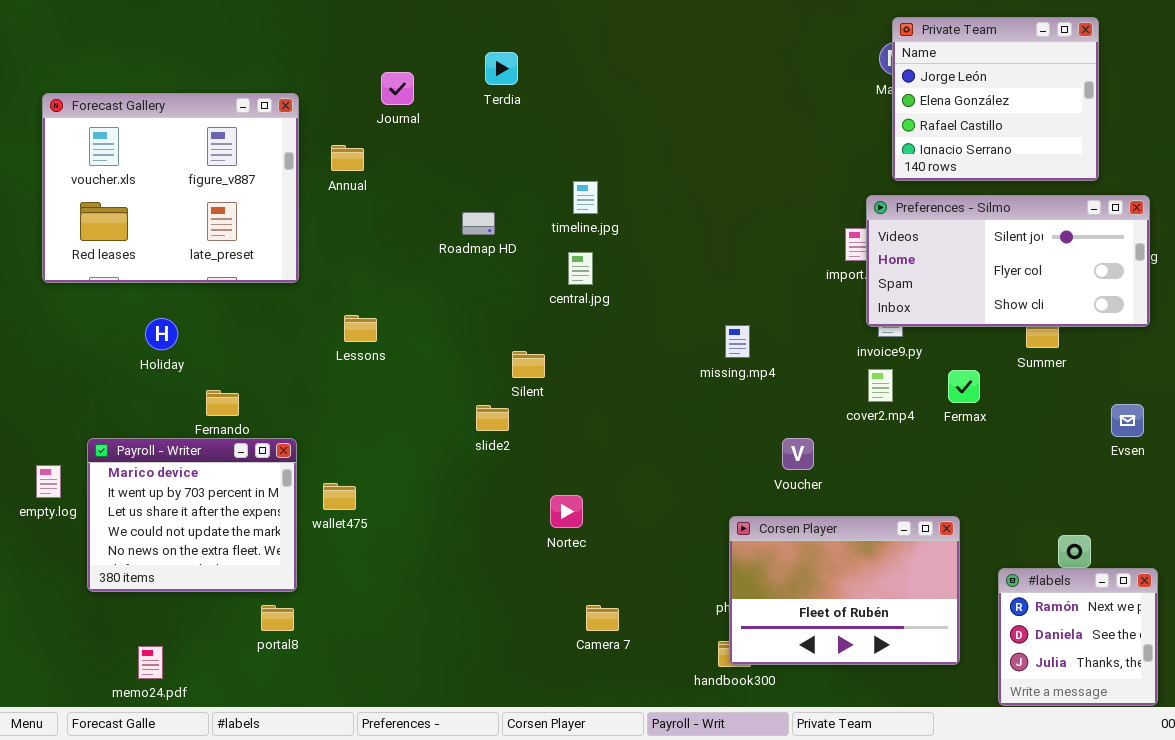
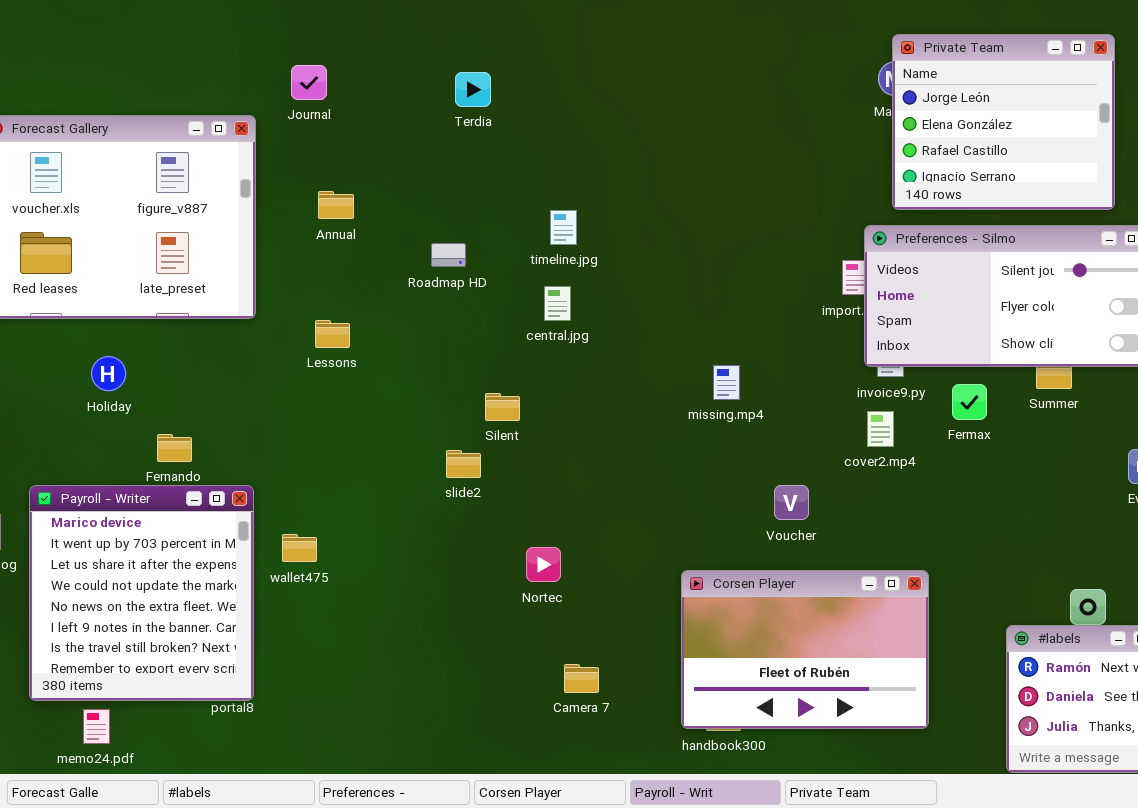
Journal: [381,72,414,105] -> [291,65,327,100], moved
Annual: [331,145,364,171] -> [318,191,354,219], moved
Lessons: [344,315,377,342] -> [315,320,350,348], moved
Fermax: [948,370,980,403] -> [952,384,987,420], moved
Payroll - Writer: [87,438,297,592] -> [29,485,254,701], resized
Corsen Player: [729,516,960,665] -> [681,570,929,729], moved

